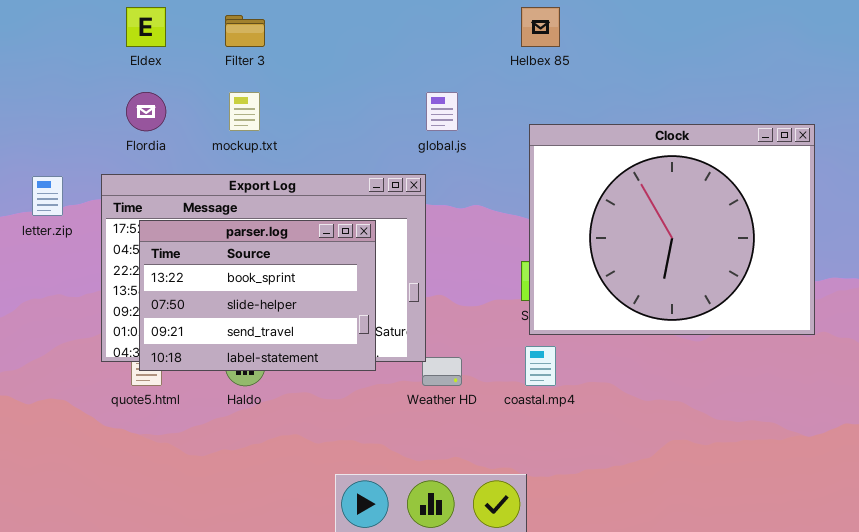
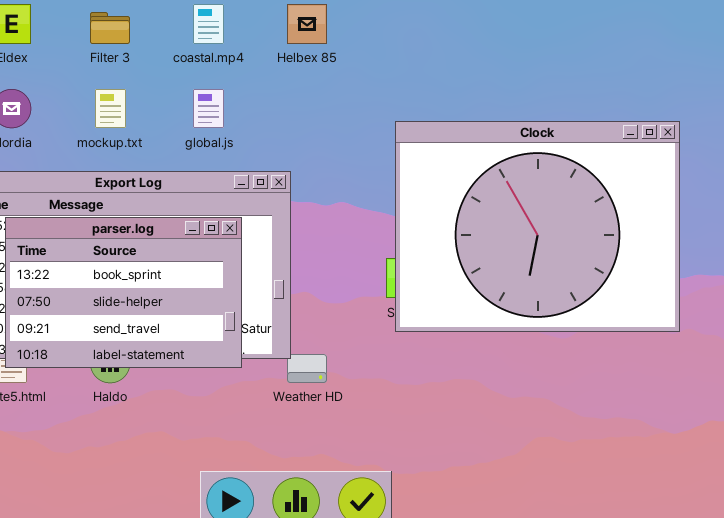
Helbex 85: [521,7,560,47] -> [287,4,327,44], moved
global.js: [426,92,458,131] -> [193,89,224,128], moved
coastal.mp4: [525,346,556,386] -> [193,4,224,44], moved

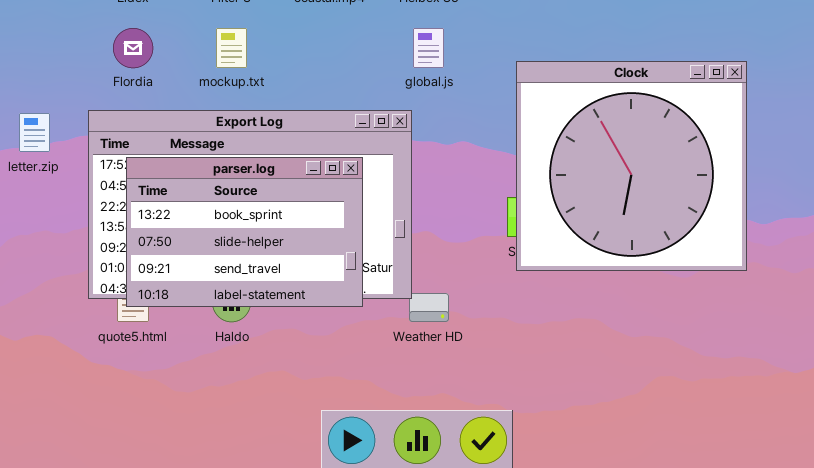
global.js: [193,89,224,128] -> [413,28,444,68], moved
Clock: [395,121,680,332] -> [516,61,747,271], resized

